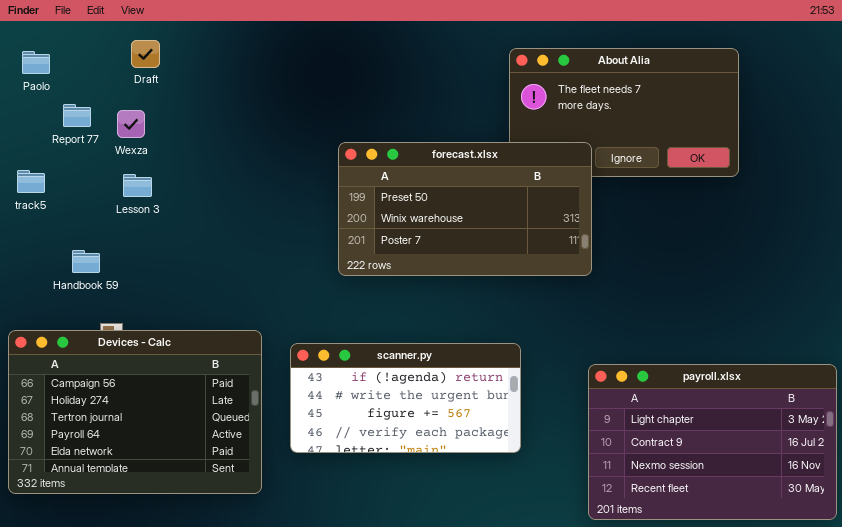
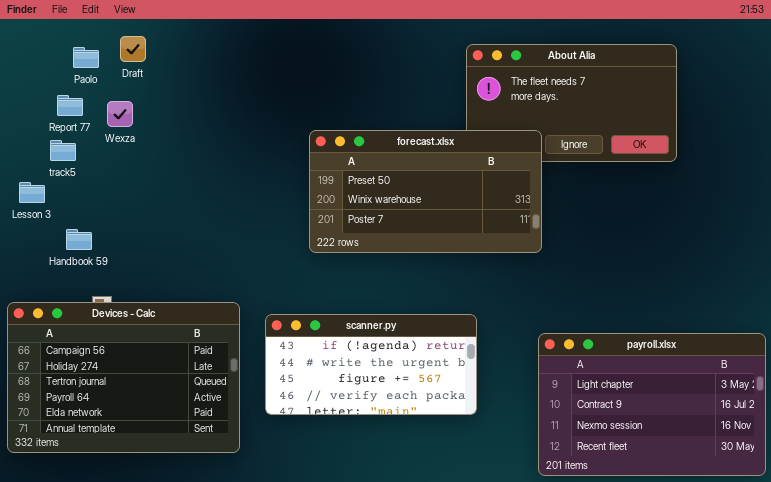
Paolo: [22,51,50,74] -> [73,47,99,68], moved
track5: [17,170,45,193] -> [50,140,76,161], moved
Lesson 3: [123,174,152,197] -> [19,182,45,203], moved

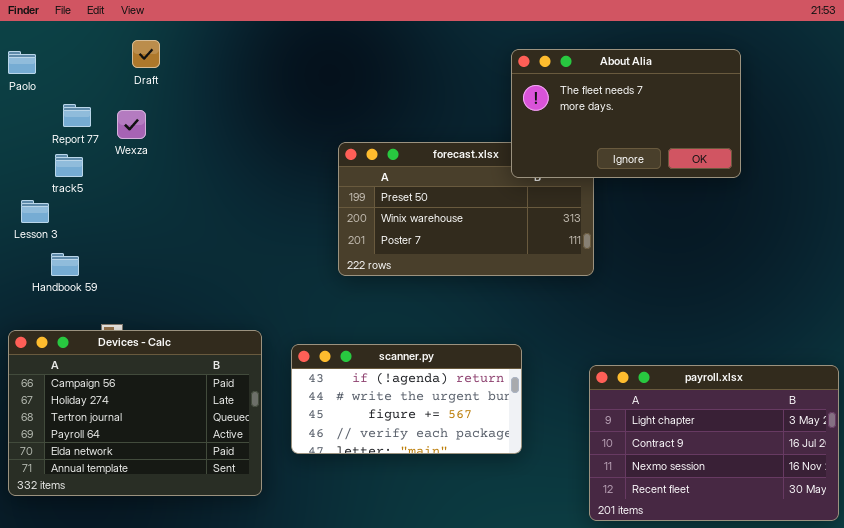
About Alia: [466,44,677,162] -> [511,49,741,178], raised
Paolo: [73,47,99,68] -> [8,51,36,74], moved
Handbook 59: [66,229,92,250] -> [51,253,79,276], moved

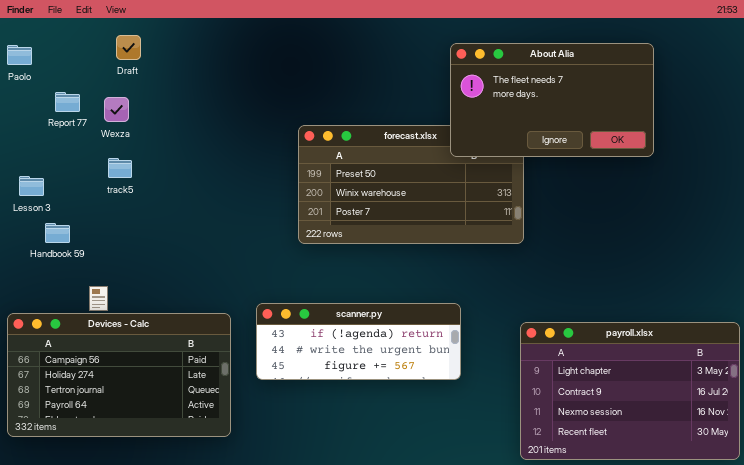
track5: [55,154,83,177] -> [108,158,132,178], moved
Devices - Calc: [8,330,262,496] -> [7,313,231,437], resized
scanner.py: [291,344,522,454] -> [256,303,461,380], resized

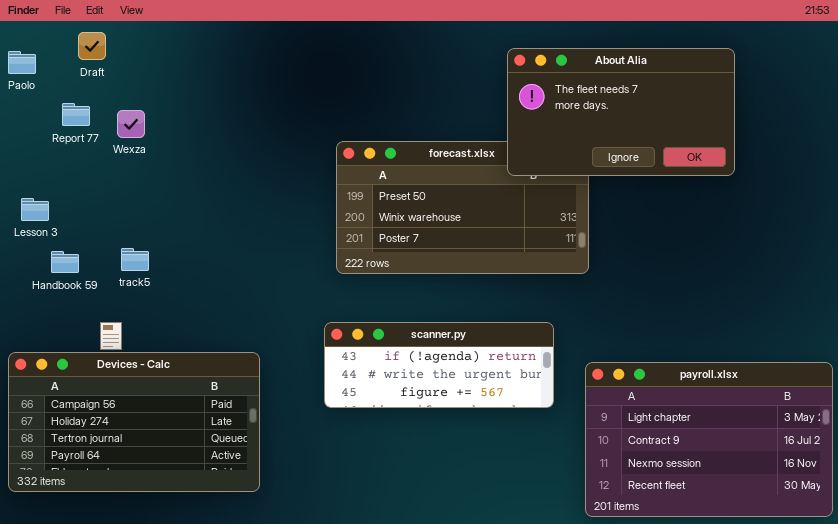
Draft: [116,35,141,60] -> [78,32,106,60], moved
track5: [108,158,132,178] -> [121,248,149,271], moved
scanner.py: [256,303,461,380] -> [324,322,554,408], moved

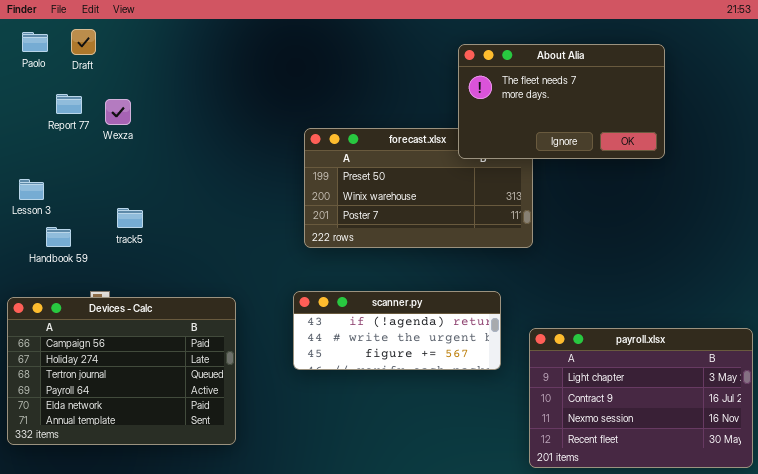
Paolo: [8,51,36,74] -> [22,32,48,52], moved
track5: [121,248,149,271] -> [117,208,143,228], moved
Devices - Calc: [8,352,260,492] -> [7,297,236,445], resized

